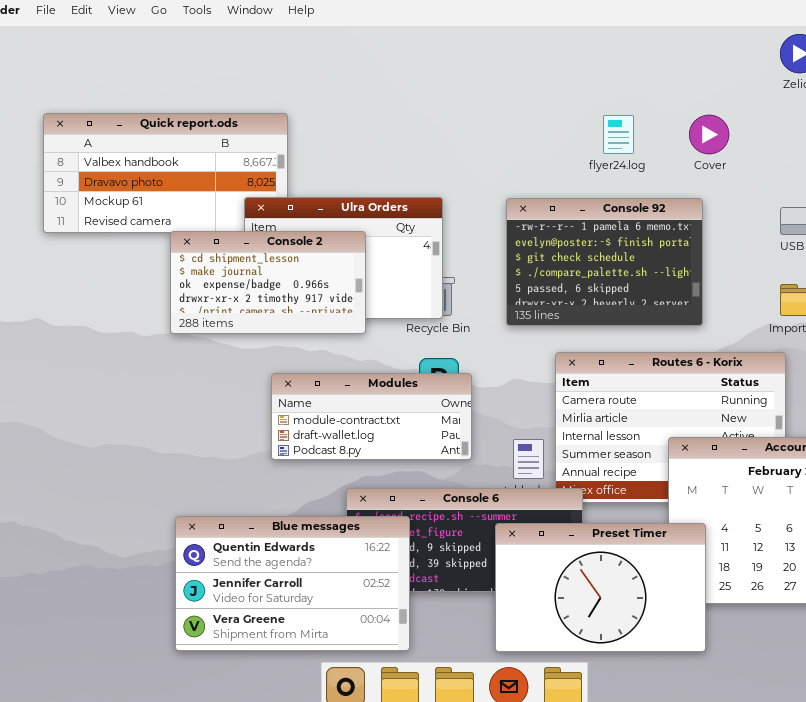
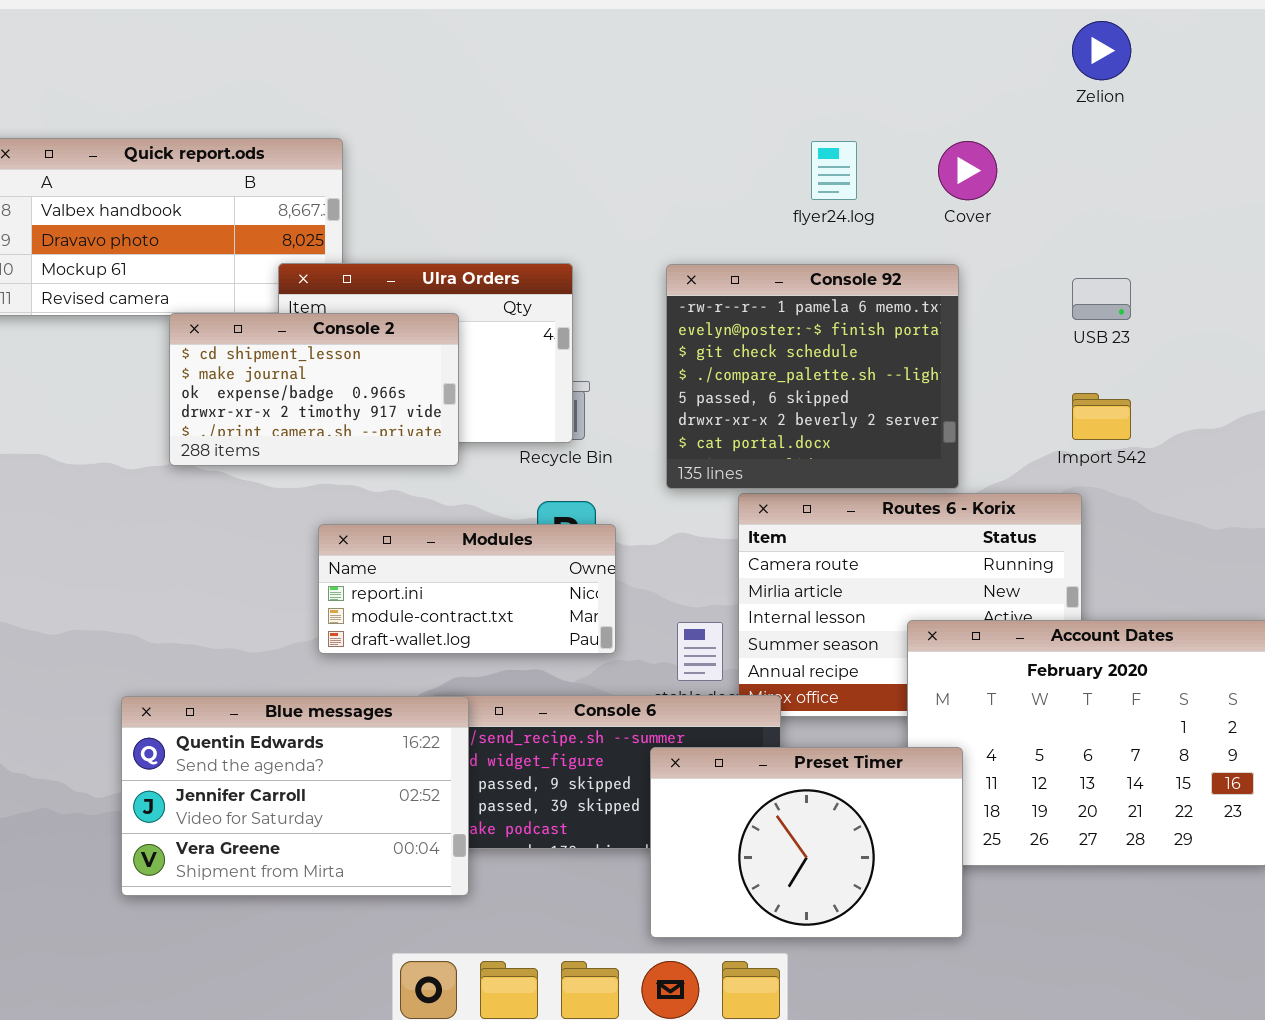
Console 92: [506,198,703,326] -> [666,264,959,489], resized
Modules: [271,373,472,460] -> [318,524,616,654], scrolled up 1 row
Blue messages: [175,516,410,651] -> [121,696,469,896], moved

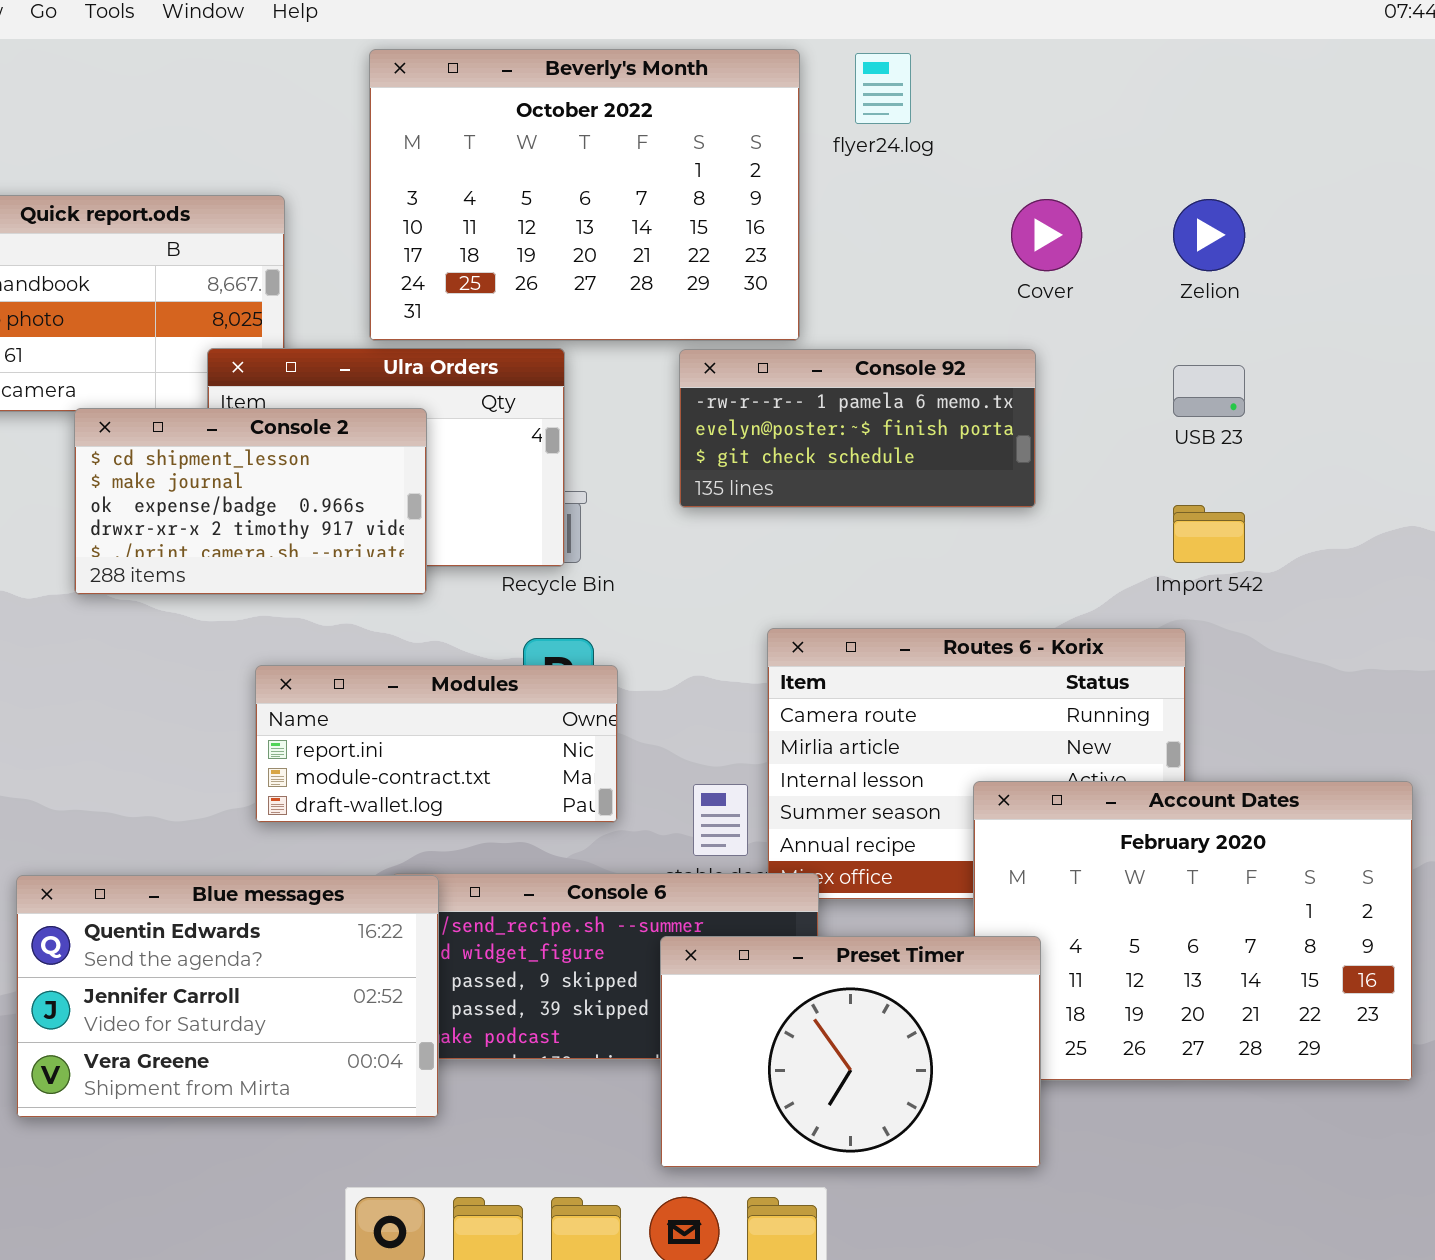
Beverly's Month: none -> [369,49,800,341], opened
Zelion: [1072,21,1131,80] -> [1173,199,1245,271], moved
flyer24.log: [811,141,857,200] -> [855,53,911,124], moved
Console 92: [666,264,959,489] -> [679,349,1036,508], resized

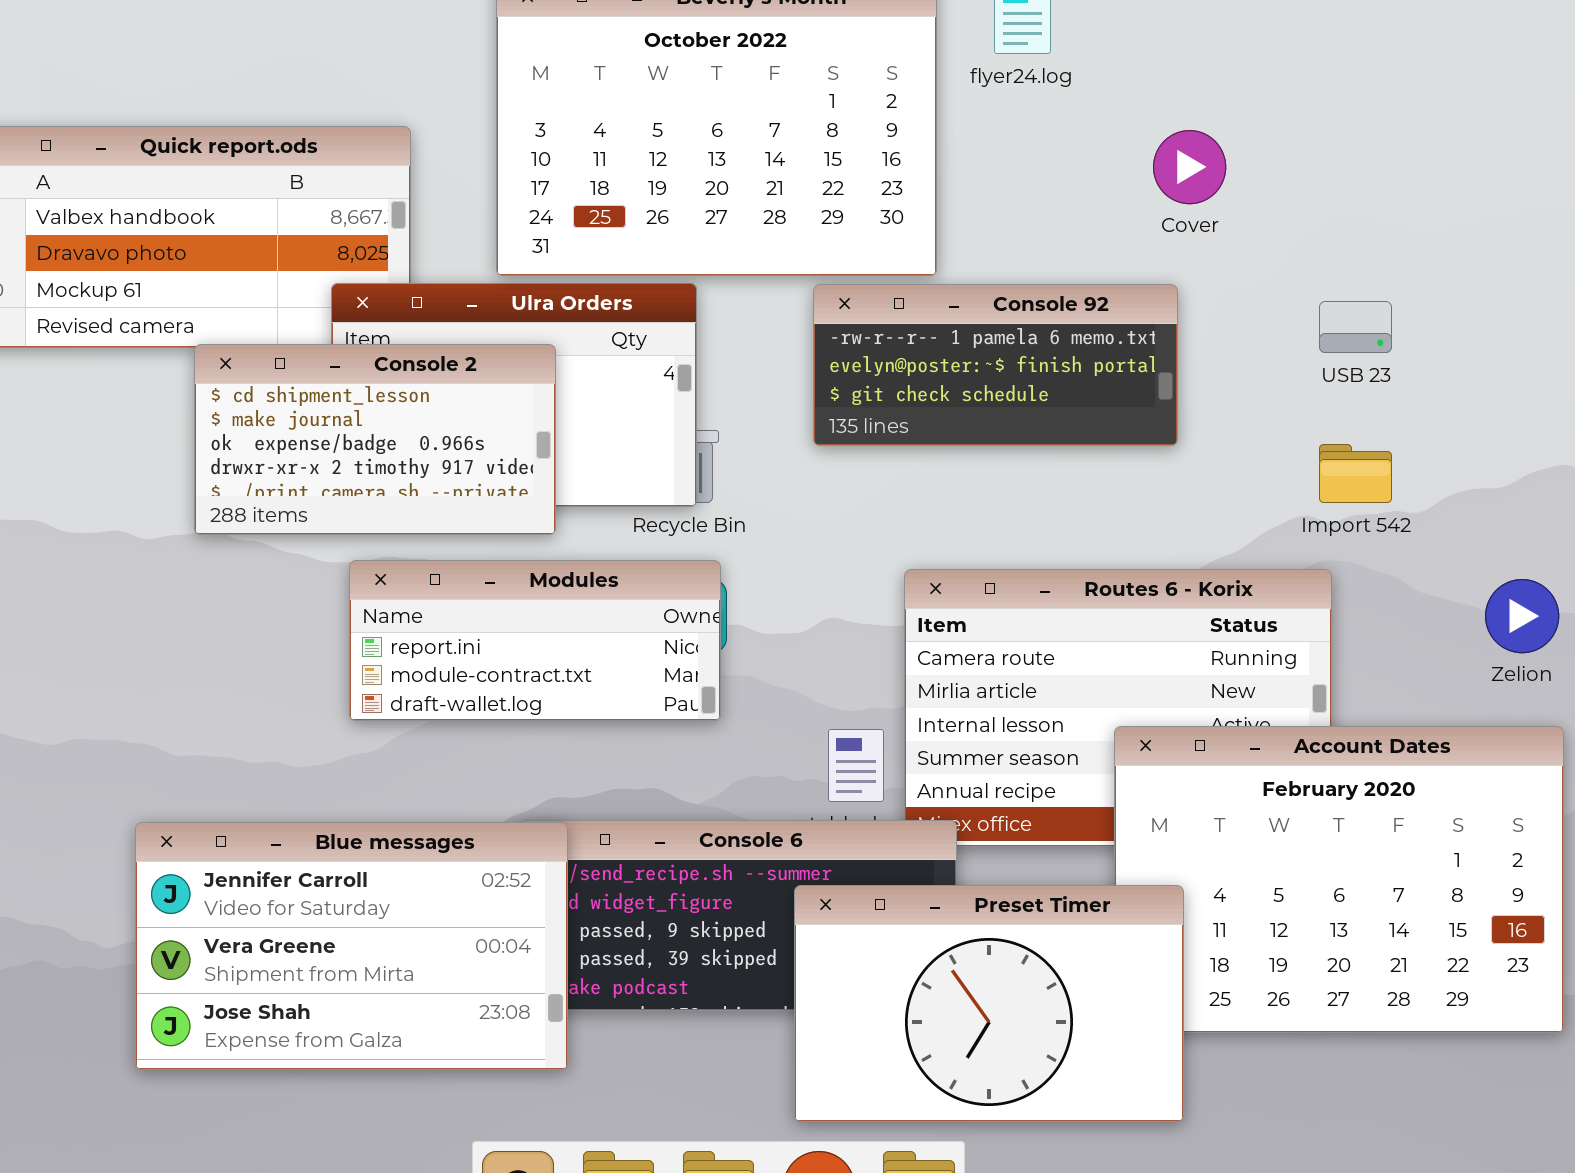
Zelion: [1173,199,1245,271] -> [1485,579,1559,653], moved
Modules: [255,665,618,823] -> [349,560,721,721], moved
Blue messages: [16,875,439,1118] -> [135,822,568,1070], scrolled down 1 row

